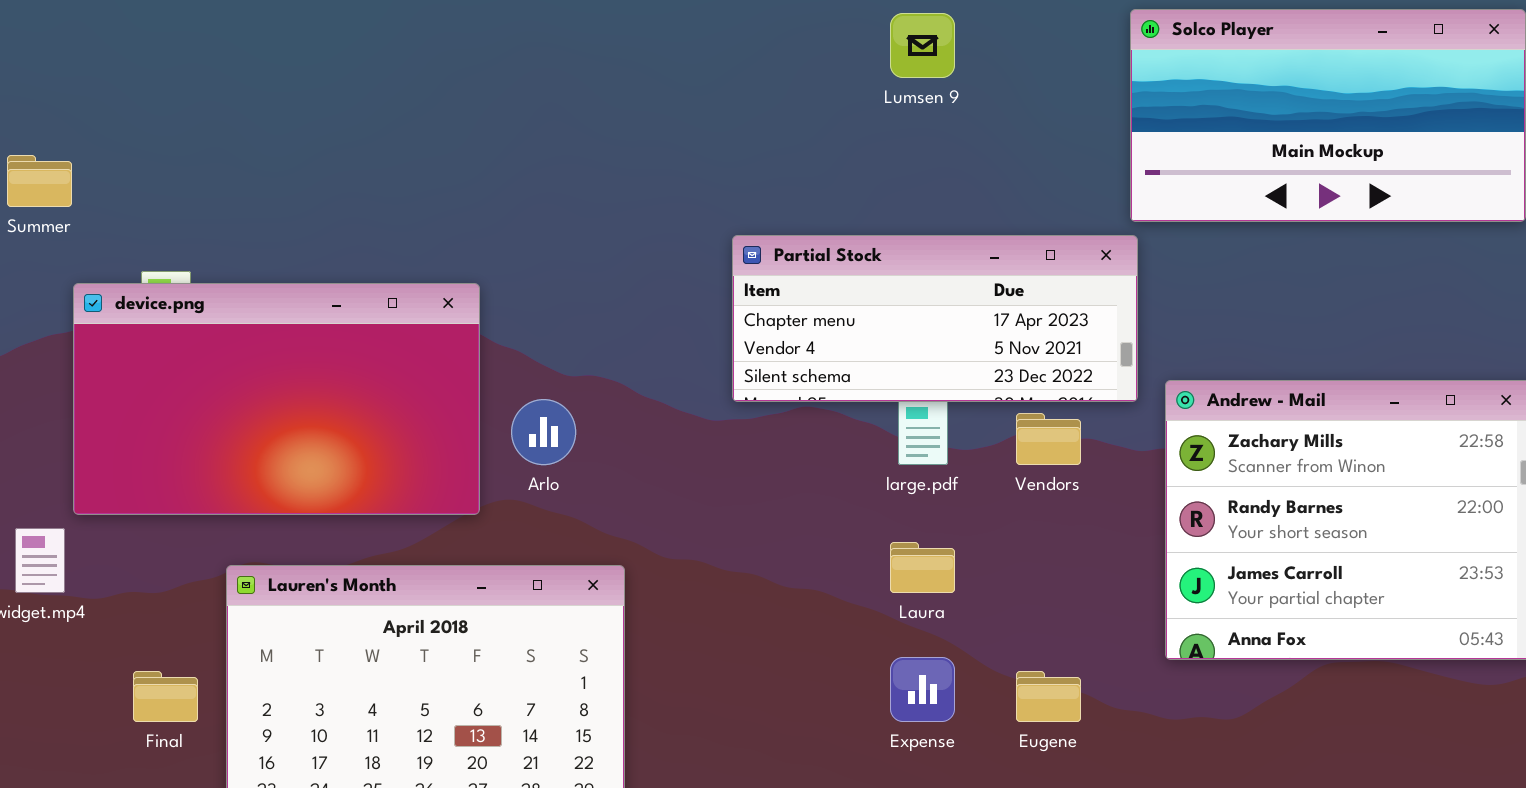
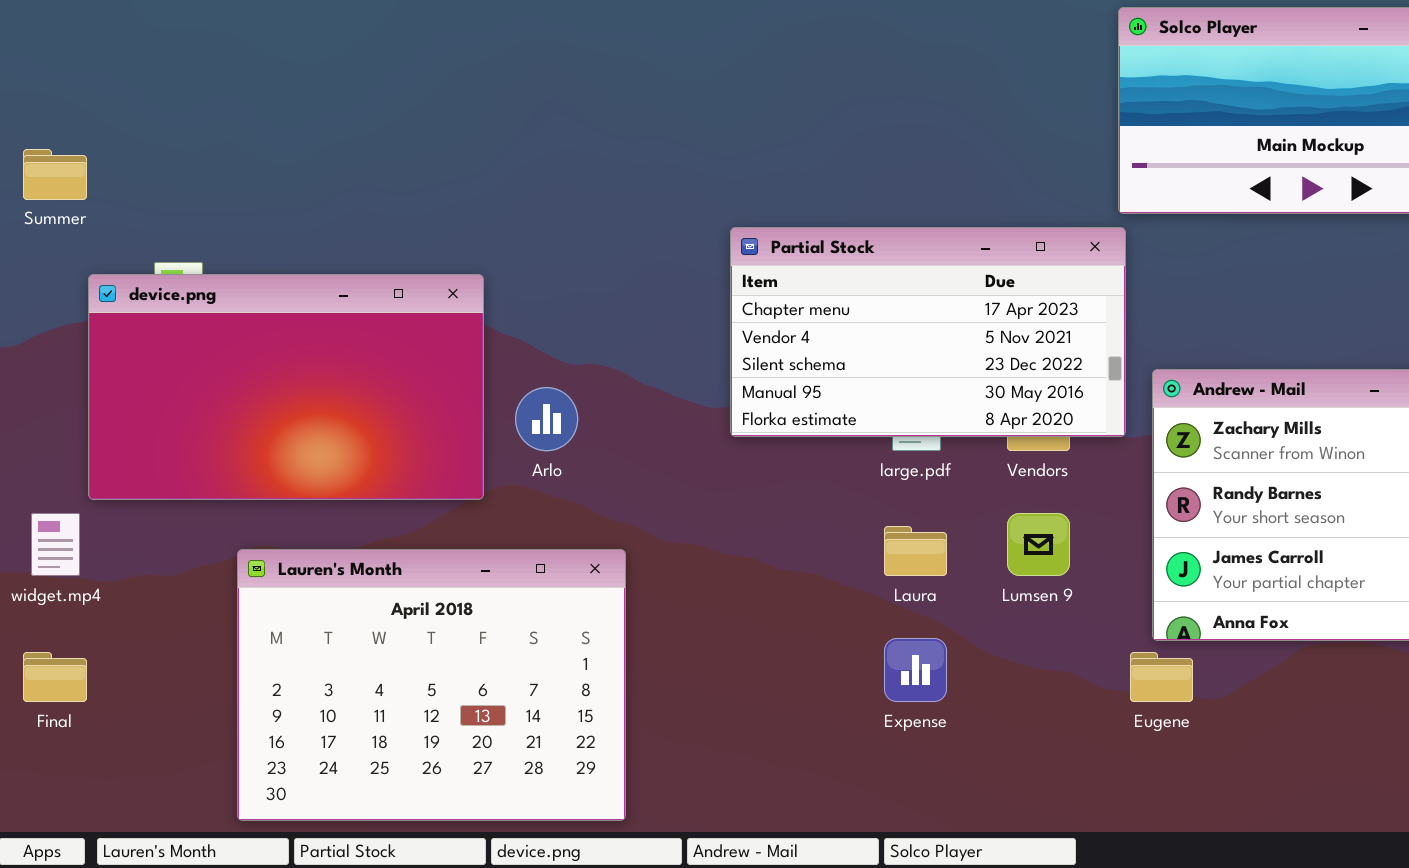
Lumsen 9: [890,13,955,78] -> [1007,513,1070,576], moved
Partial Stock: [732,235,1138,402] -> [730,227,1126,437], resized
Final: [133,671,198,722] -> [23,652,87,702], moved
Eugene: [1016,671,1081,722] -> [1130,652,1193,702], moved

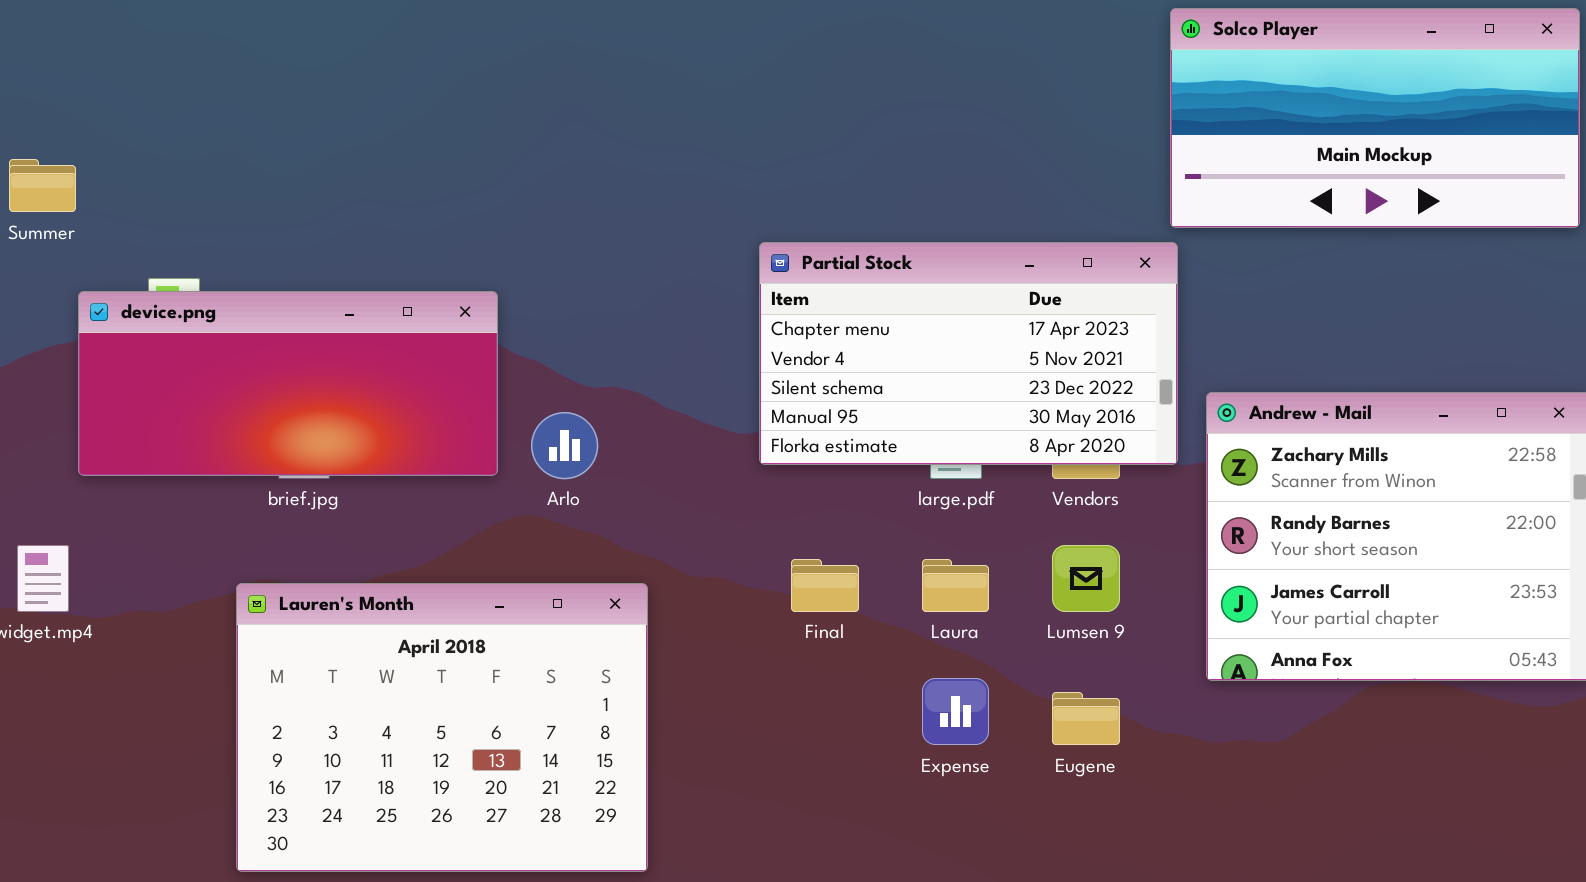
device.png: [88,274,484,500] -> [78,291,498,476], resized
Final: [23,652,87,702] -> [791,559,859,612], moved
Eugene: [1130,652,1193,702] -> [1052,692,1120,745], moved

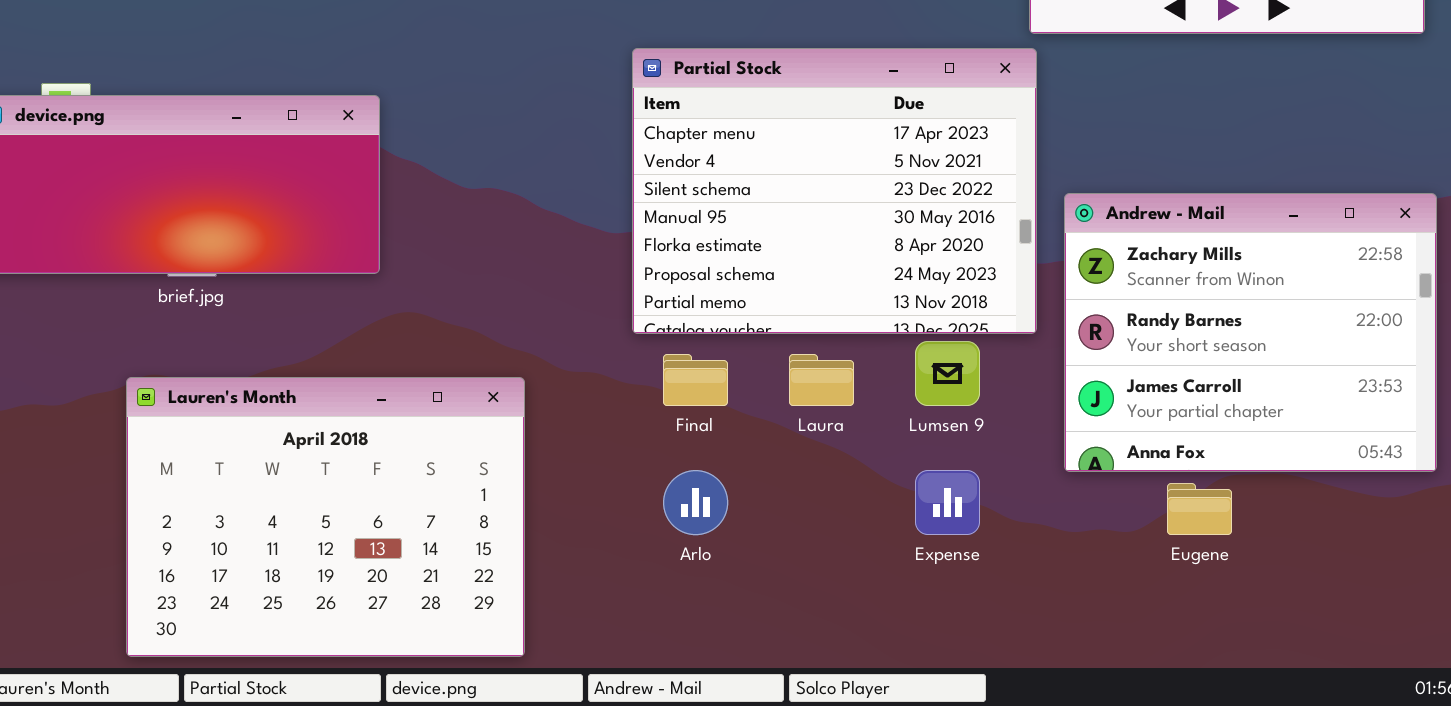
Partial Stock: [759,242,1178,465] -> [632,48,1037,334], resized
Arlo: [531,412,598,479] -> [663,470,728,535], moved
Expense: [922,678,989,745] -> [915,470,980,535], moved
Eugene: [1052,692,1120,745] -> [1167,483,1232,535], moved

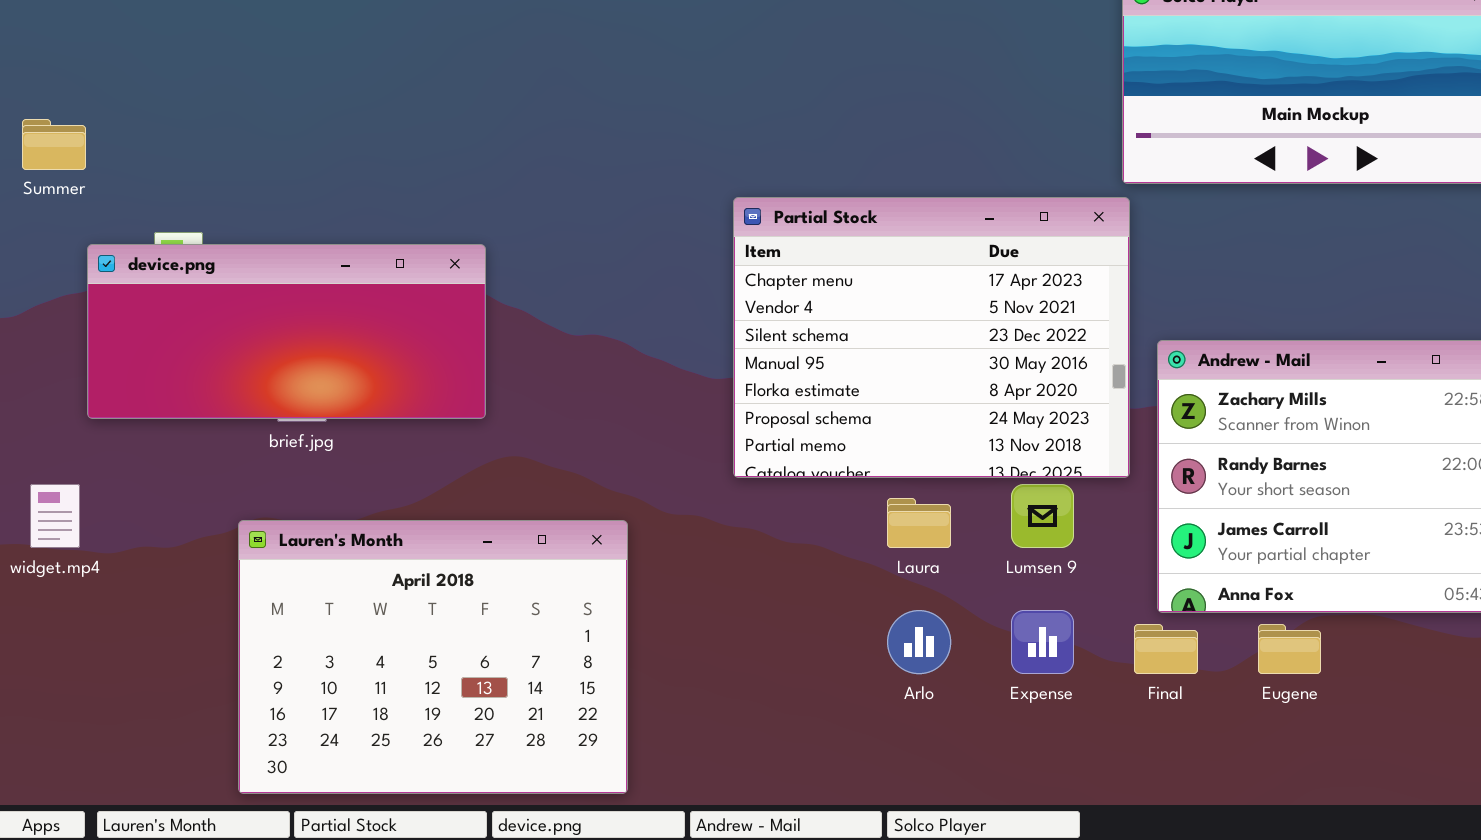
Final: [663,354,728,406] -> [1134,624,1198,674], moved
Arlo: [663,470,728,535] -> [887,610,951,674], moved

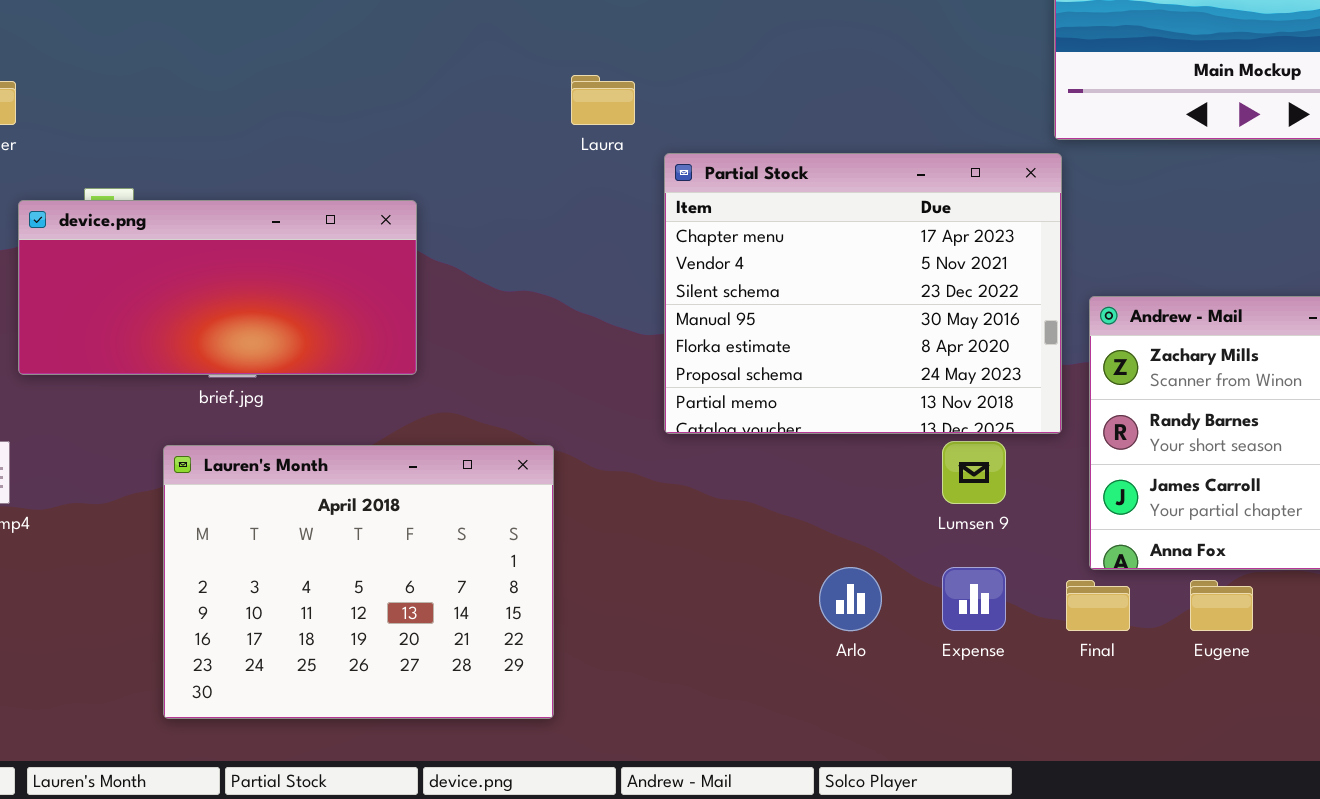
Laura: [887,498,951,548] -> [571,75,635,125], moved
Lauren's Month: [238,520,628,794] -> [163,445,554,719], moved

